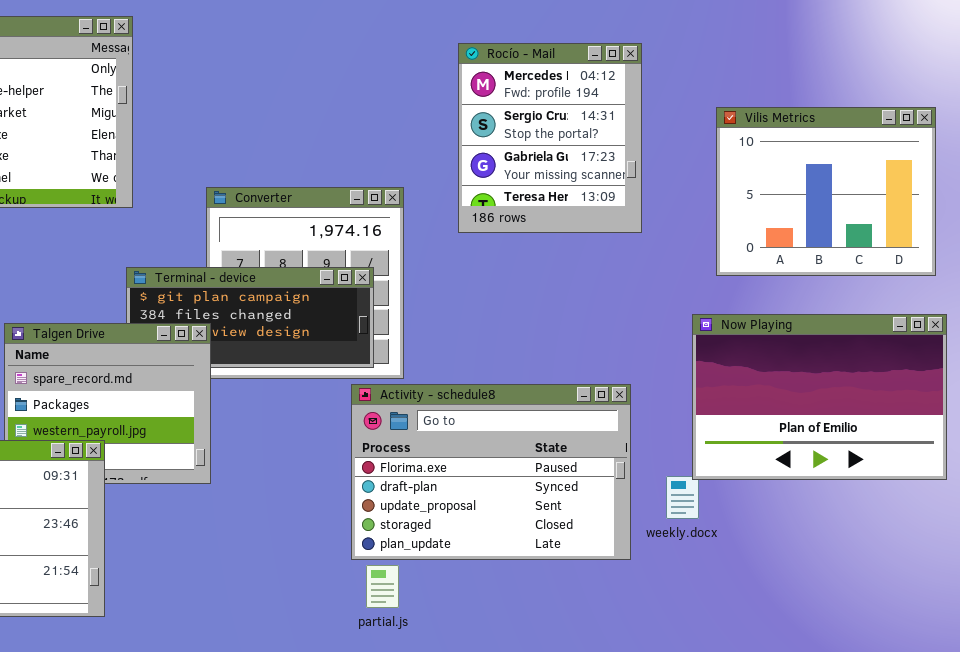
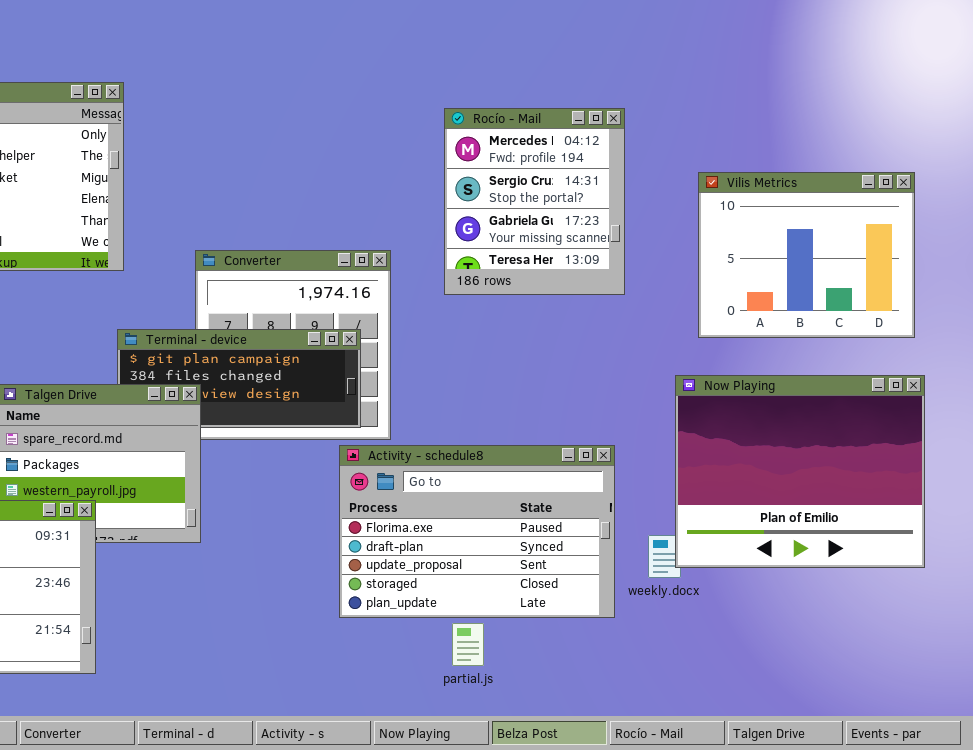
Now Playing: [692,314,947,480] -> [675,375,925,568], resized
partial.js: [366,565,399,608] -> [452,623,484,666], moved

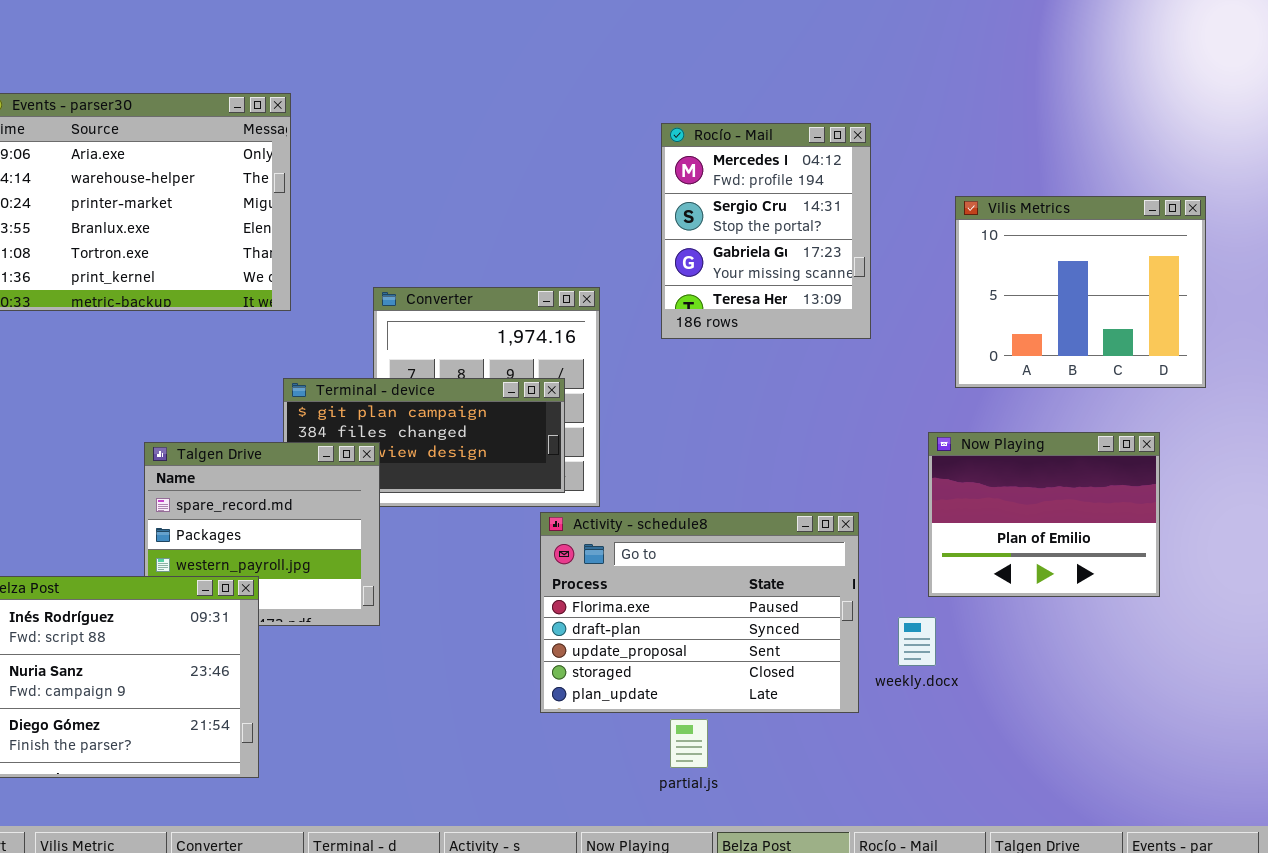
Now Playing: [675,375,925,568] -> [928,432,1160,597], resized

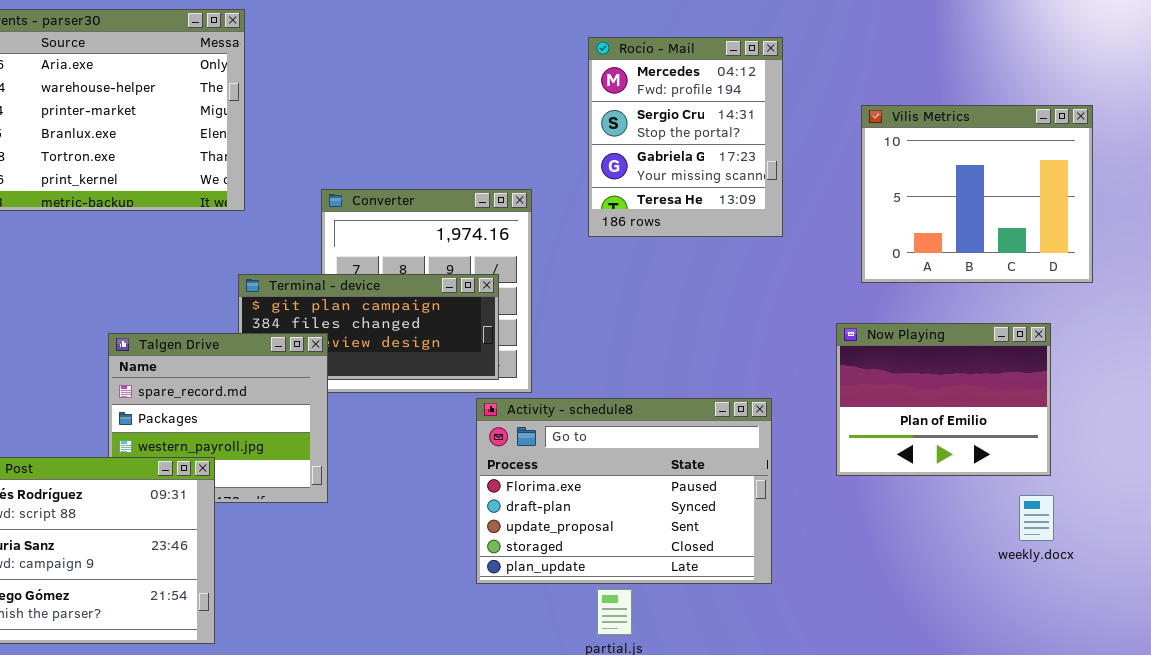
weekly.docx: [898,617,936,666] -> [1019,495,1054,541], moved

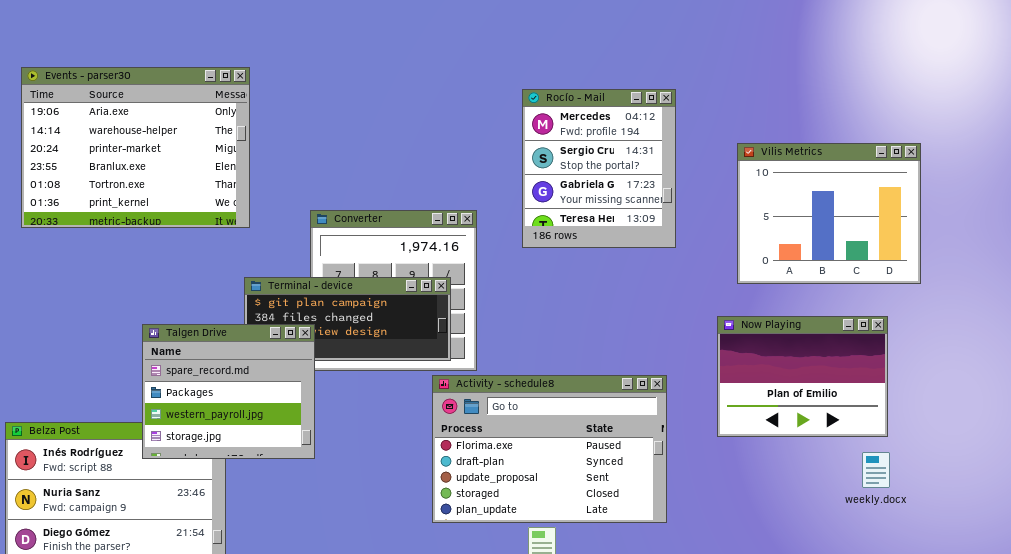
Talgen Drive: [108,333,328,503] -> [142,324,315,459], raised

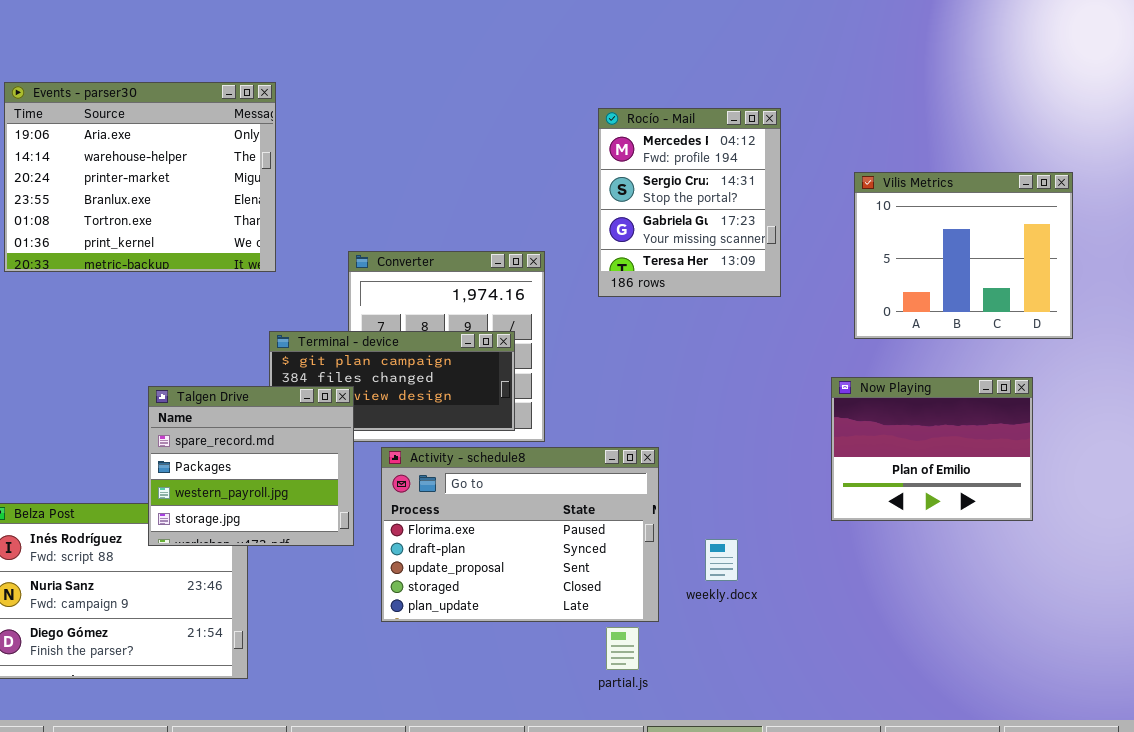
Activity - schedule8: [432,375,667,523] -> [381,447,659,622], moved
weekly.docx: [862,452,890,488] -> [705,539,738,581], moved

